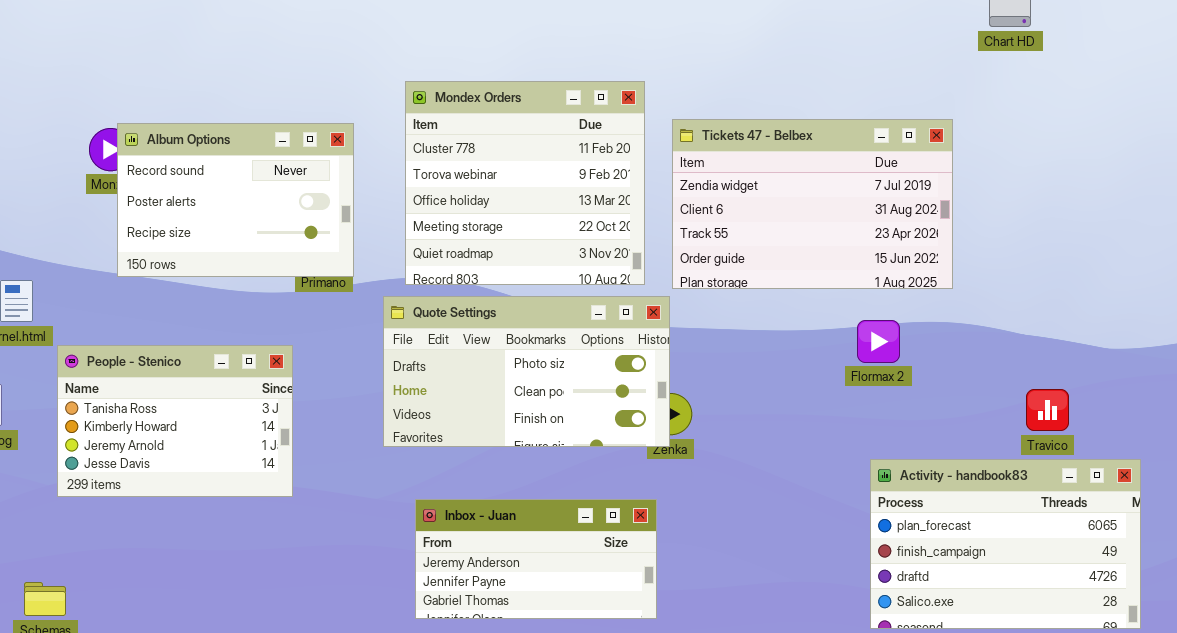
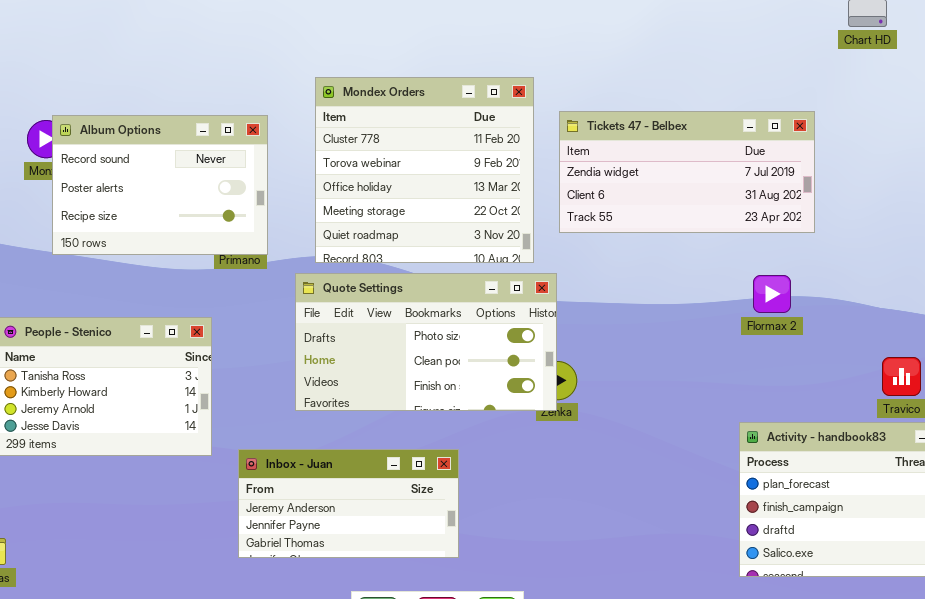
Tickets 47 - Belbex: [672,119,953,289] -> [559,111,815,233], resized
Flormax 2: [857,320,900,363] -> [753,275,791,313], moved
Inbox - Juan: [415,499,657,619] -> [238,449,459,558], moved

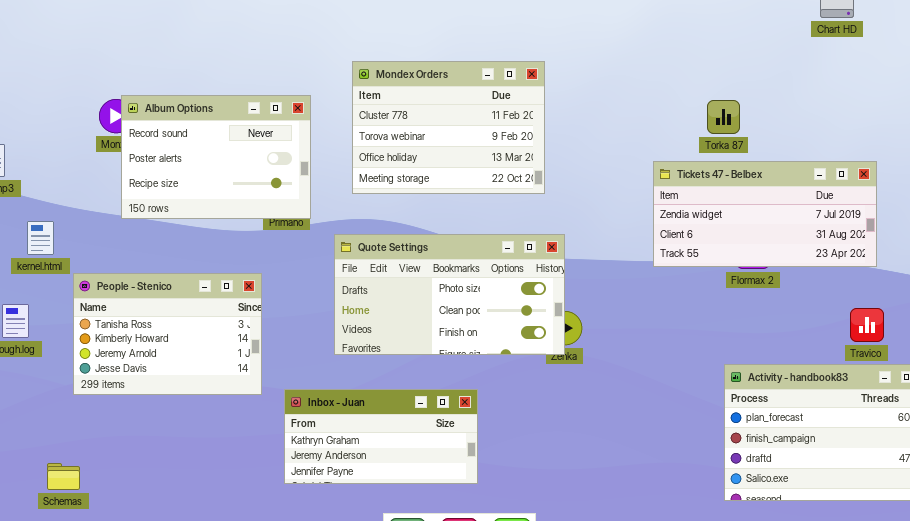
Mondex Orders: [315,77,534,263] -> [352,61,545,194], resized
Tickets 47 - Belbex: [559,111,815,233] -> [653,161,877,267], moved
Inbox - Juan: [238,449,459,558] -> [284,389,478,484], scrolled up 1 row

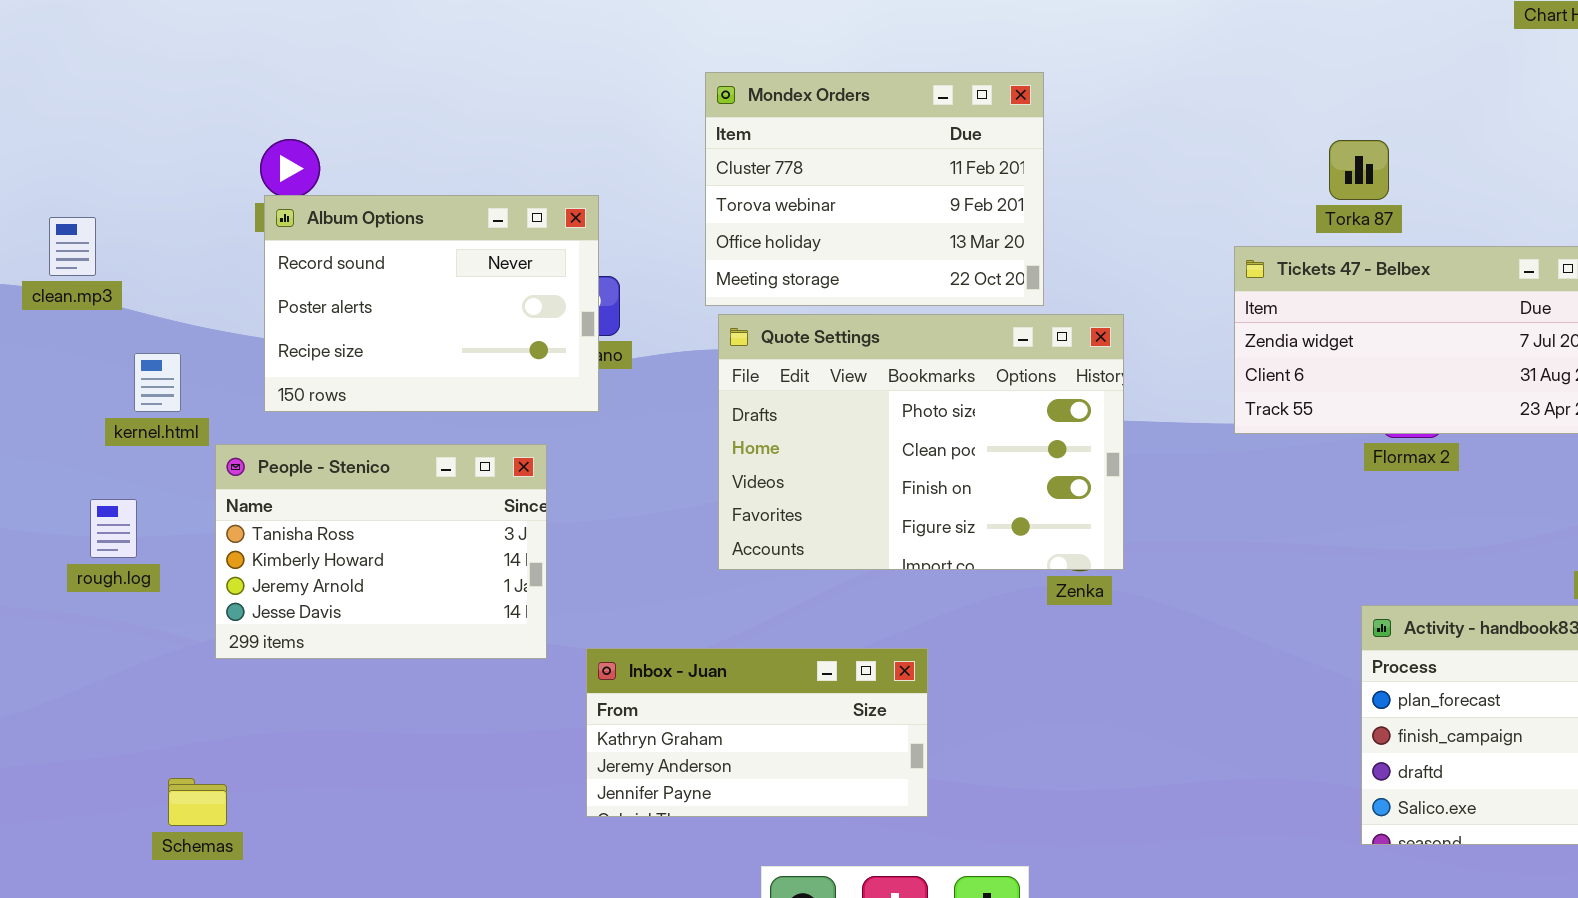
Album Options: [121,95,311,219] -> [264,195,599,412], moved
Quote Settings: [334,234,565,355] -> [718,314,1124,570], moved, resized

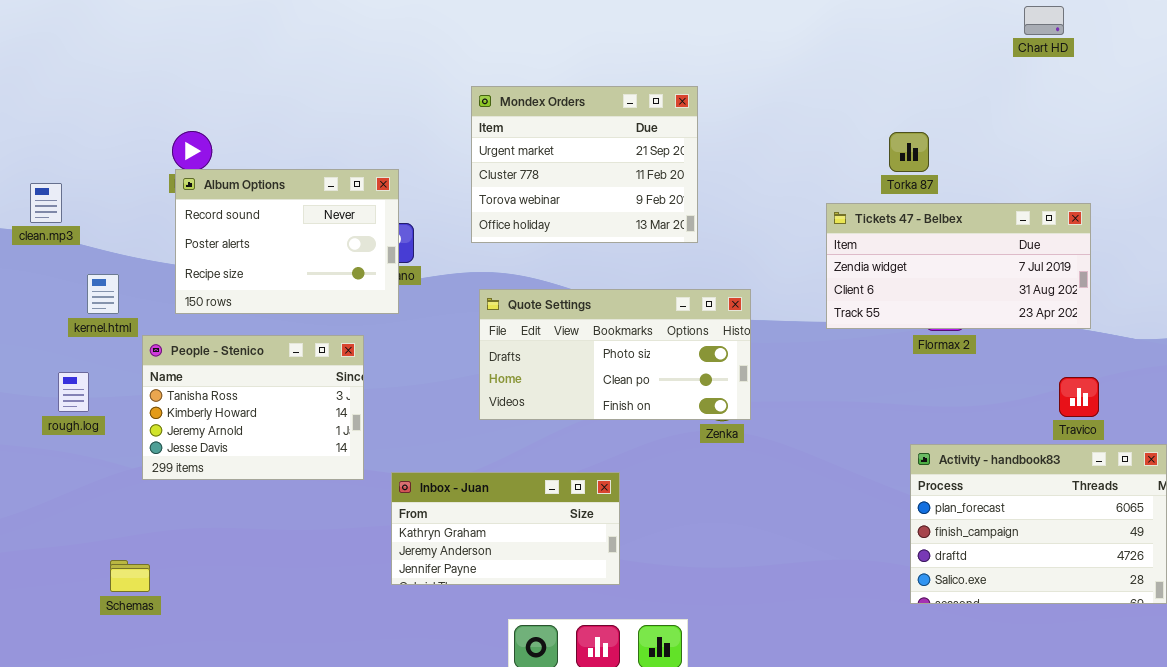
Mondex Orders: [705,72,1044,306] -> [471,86,698,243], scrolled up 1 row
Quote Settings: [718,314,1124,570] -> [479,289,751,420], resized

